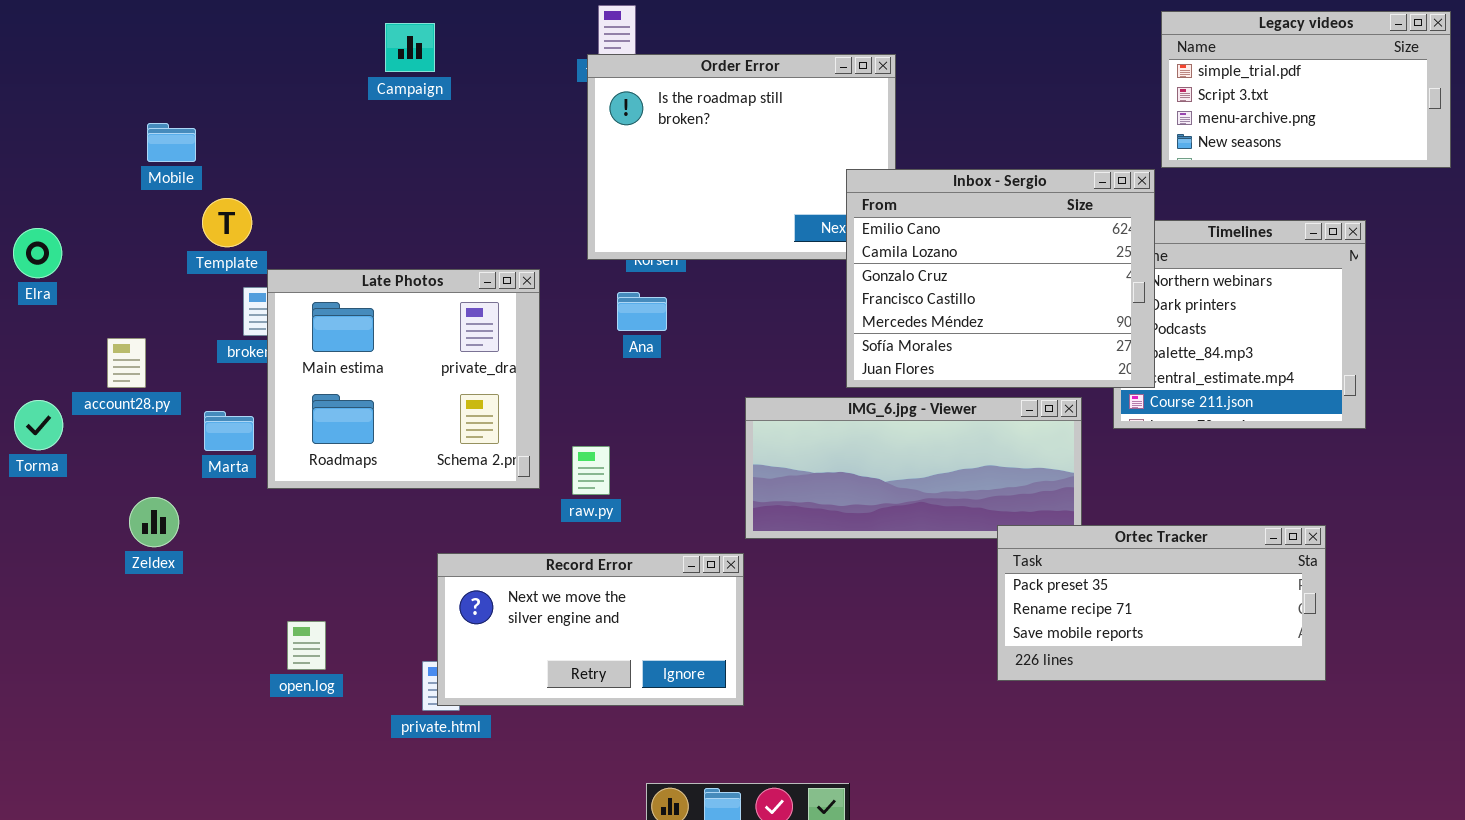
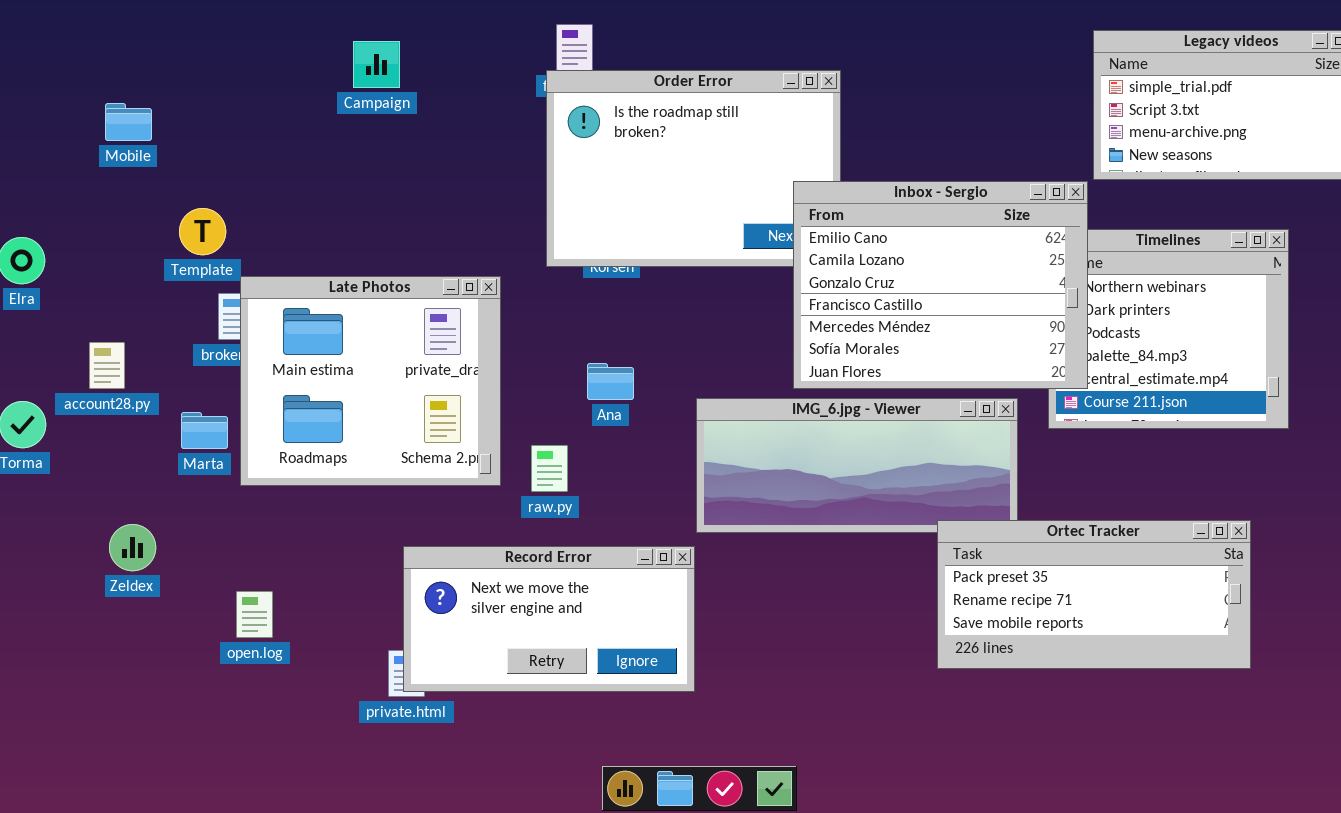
Mobile: [147,123,196,162] -> [105,103,152,141], moved
Ana: [617,292,667,331] -> [587,363,634,400], moved
Zeldex: [129,497,179,547] -> [109,524,156,571], moved
open.log: [287,621,326,670] -> [236,591,273,638], moved

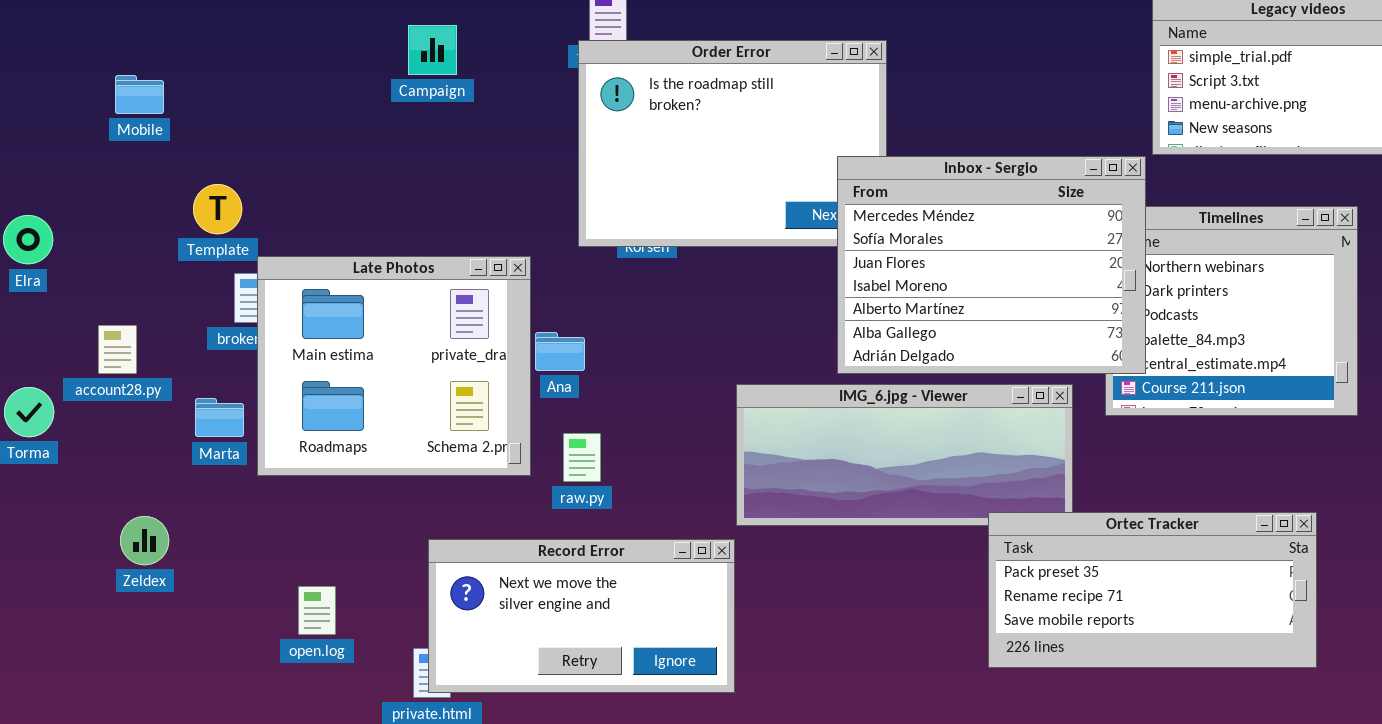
Campaign: [353,41,400,88] -> [408,25,457,75], moved
Inbox - Sergio: [793,181,1088,389] -> [837,156,1146,374], scrolled down 4 rows
Ana: [587,363,634,400] -> [535,332,585,371], moved
open.log: [236,591,273,638] -> [298,586,336,635], moved

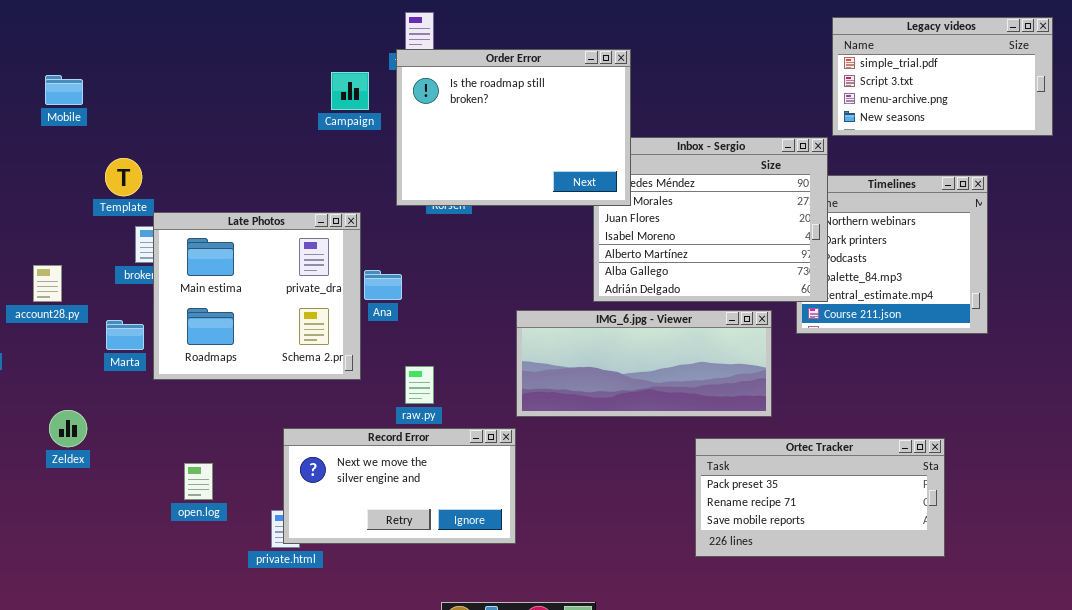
Campaign: [408,25,457,75] -> [331,72,369,110], moved
Order Error: [578,40,887,247] -> [396,49,631,206], raised
raw.py: [563,433,601,482] -> [405,366,434,404], moved
Ortec Tracker: [988,512,1317,668] -> [695,438,945,557], moved

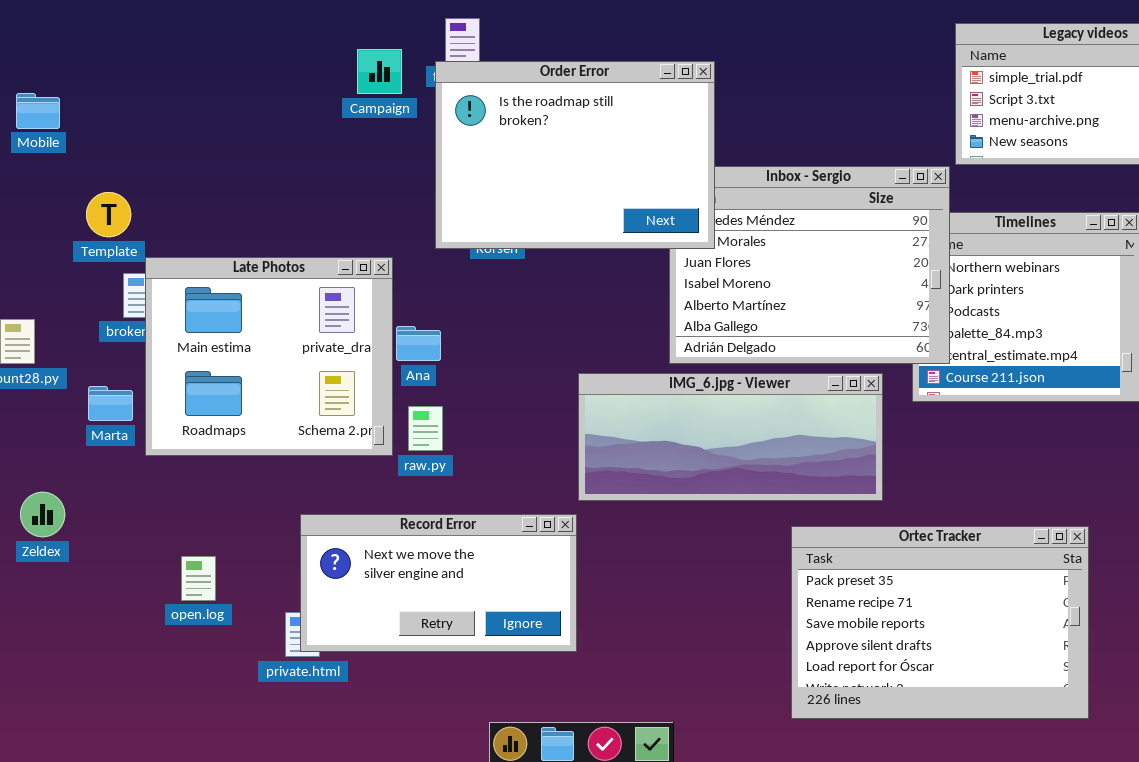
Campaign: [331,72,369,110] -> [357,49,402,94], moved
raw.py: [405,366,434,404] -> [408,406,443,451], moved
Ortec Tracker: [695,438,945,557] -> [791,526,1089,719], resized

